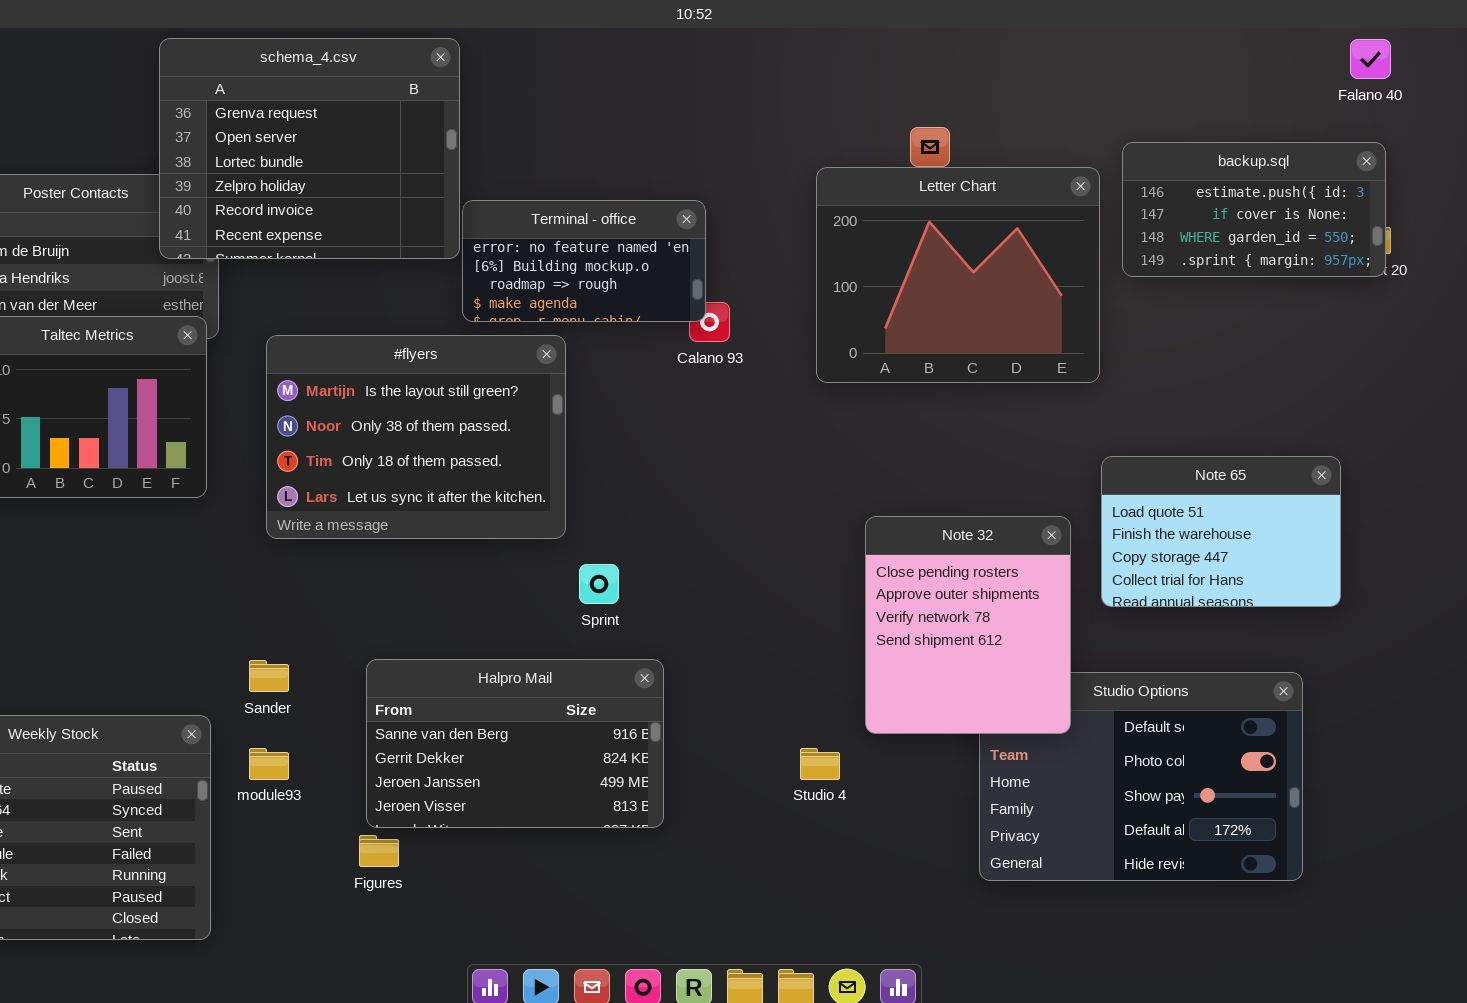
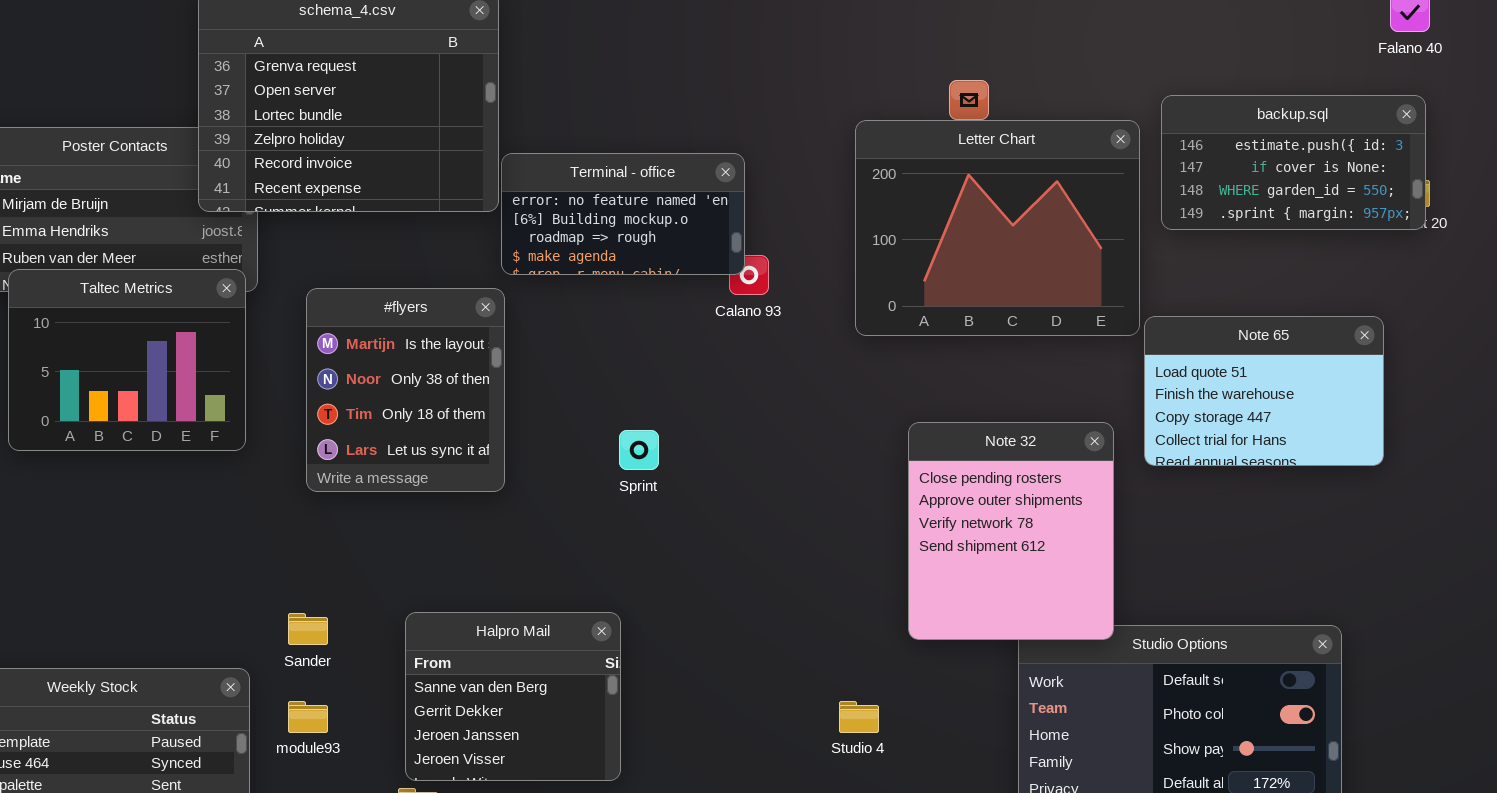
#flyers: [266,335,566,539] -> [306,288,505,492], resized
Note 65: [1101,456,1341,607] -> [1144,316,1384,466], moved
Note 32: [865,516,1071,734] -> [908,422,1114,640], moved
Sprint: [579,564,619,604] -> [619,430,659,470], moved
Halpro Mail: [366,659,664,828] -> [405,612,621,781], resized

